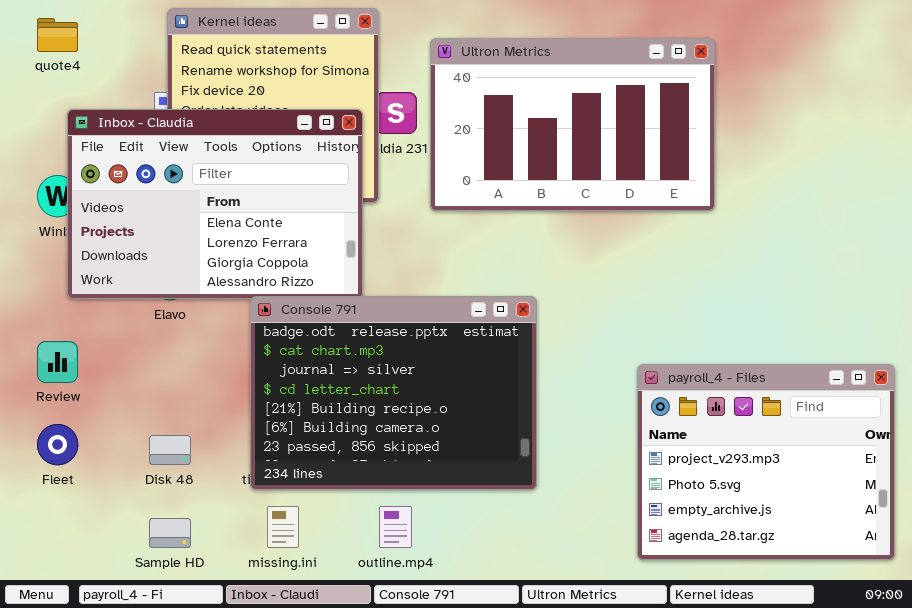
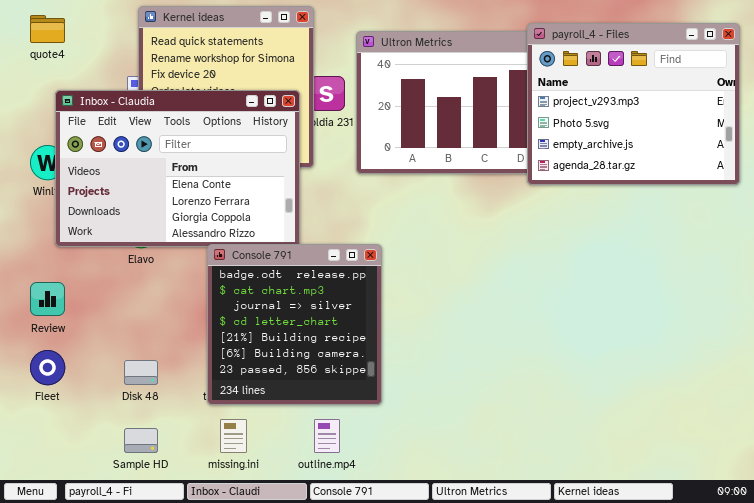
Console 791: [250,296,537,490] -> [207,244,382,405], resized
payroll_4 - Files: [637,364,895,560] -> [527,23,740,185], moved

